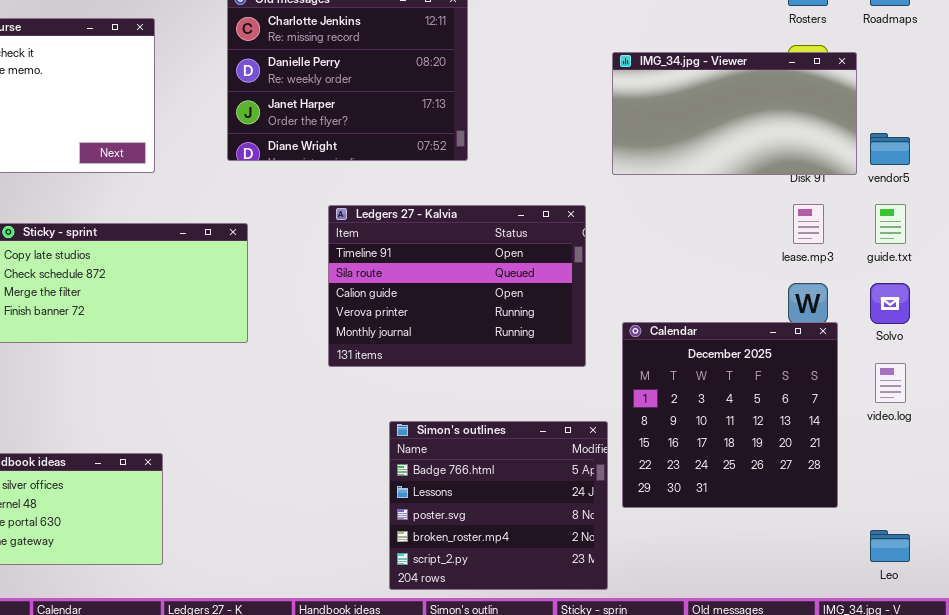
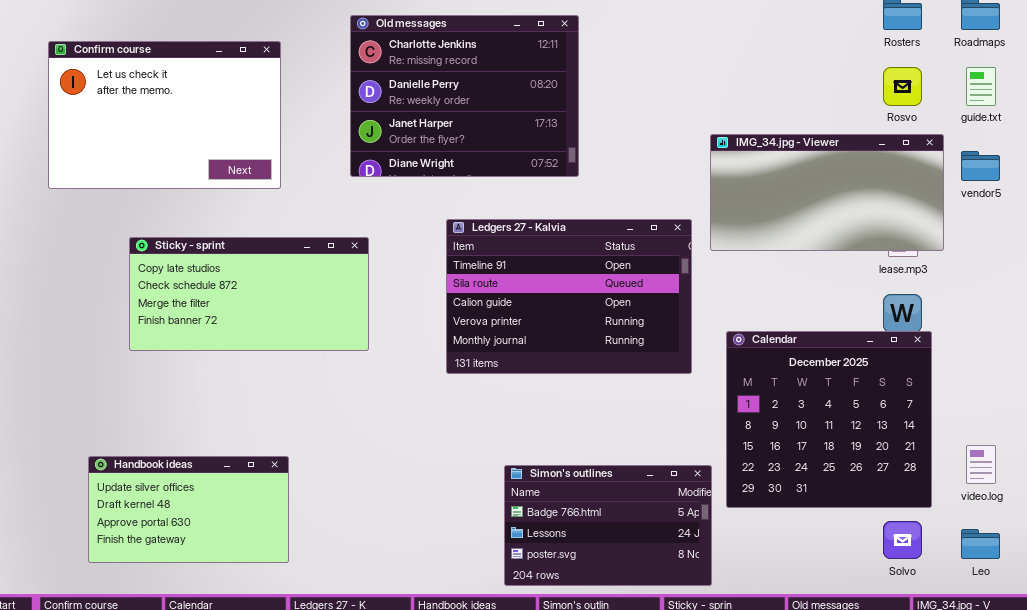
IMG_34.jpg - Viewer: [612,52,857,175] -> [710,134,944,251], moved
guide.txt: [875,204,906,244] -> [966,67,996,106], moved
Solvo: [870,283,910,324] -> [883,521,922,559], moved
video.log: [875,363,906,403] -> [966,445,996,484], moved
Simon's outlines: [389,421,608,590] -> [504,465,712,586], resized

